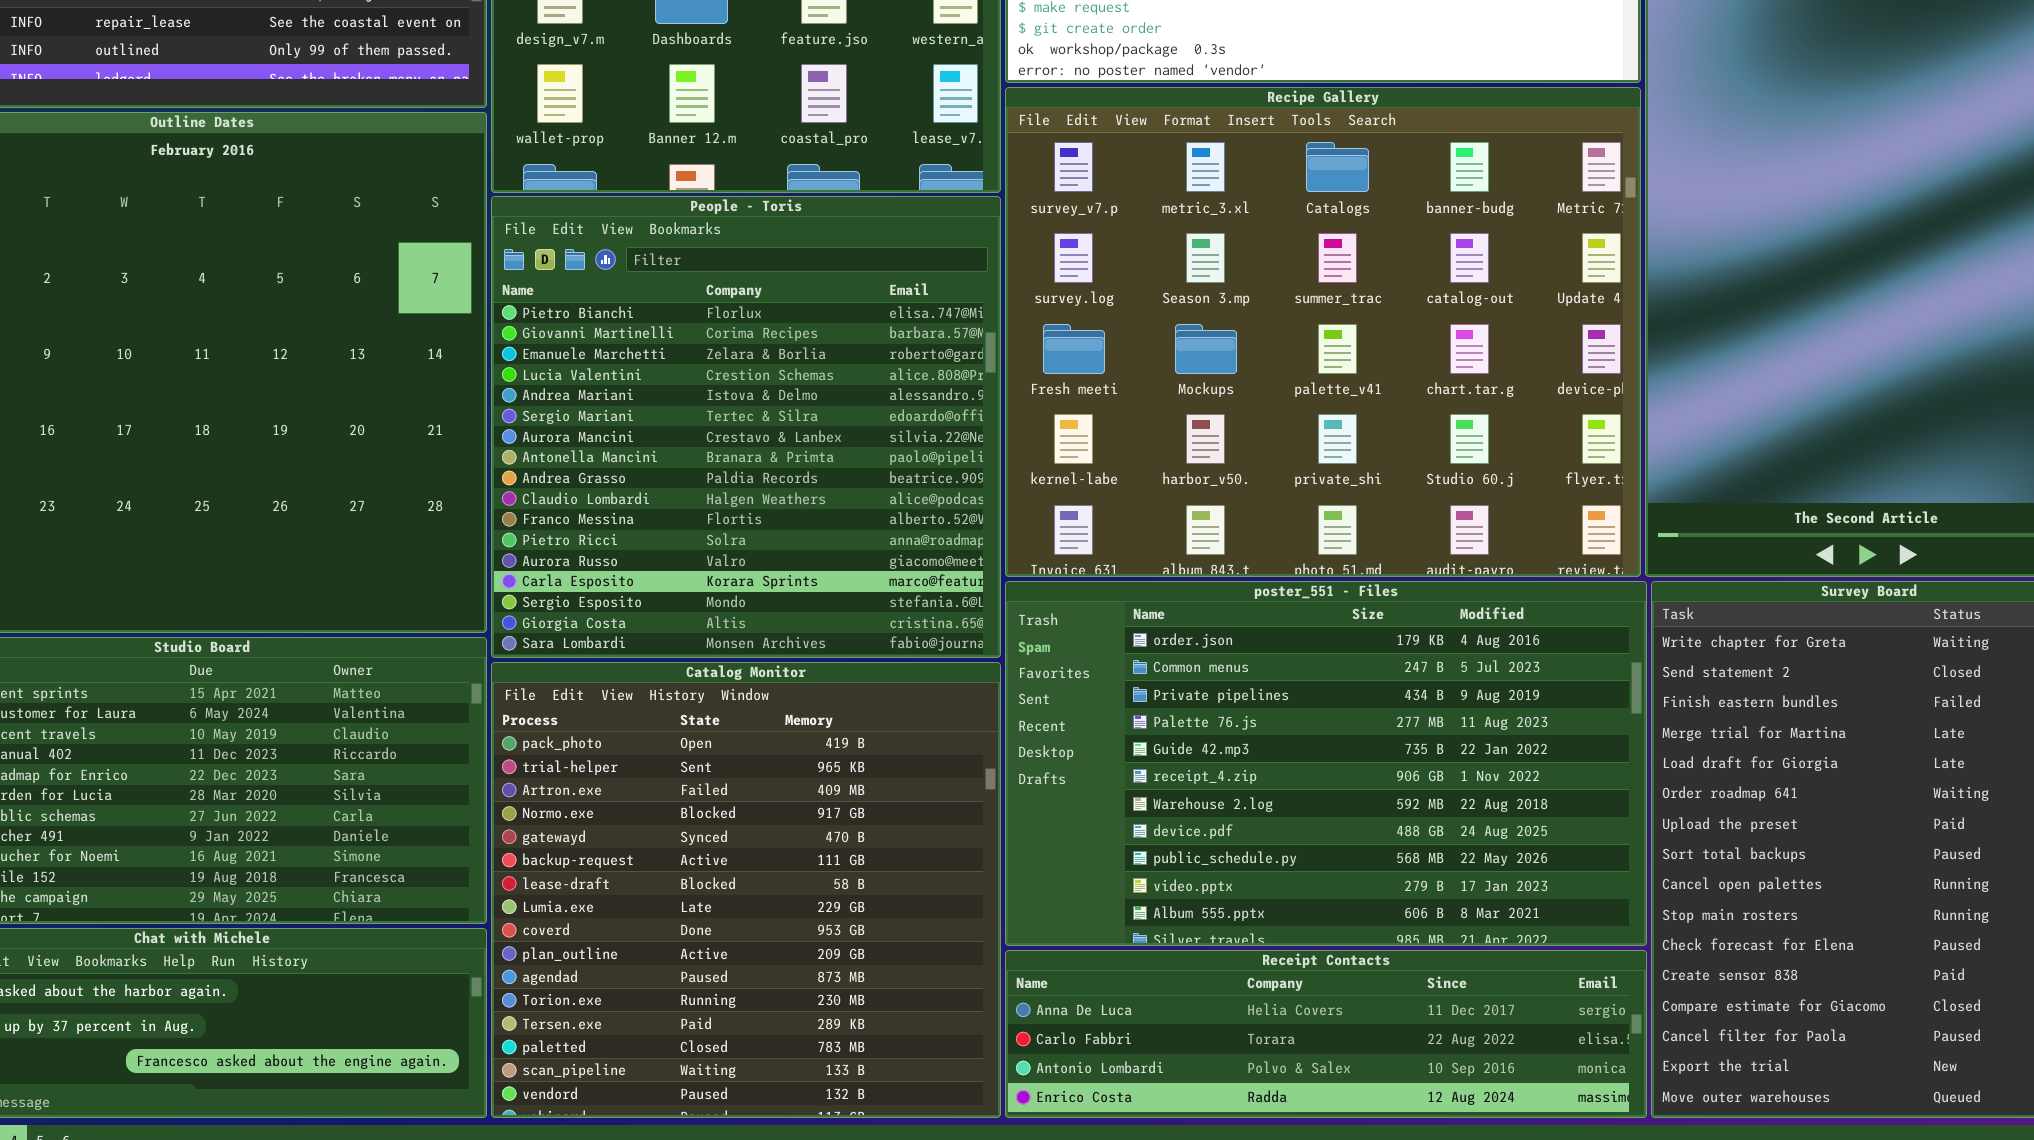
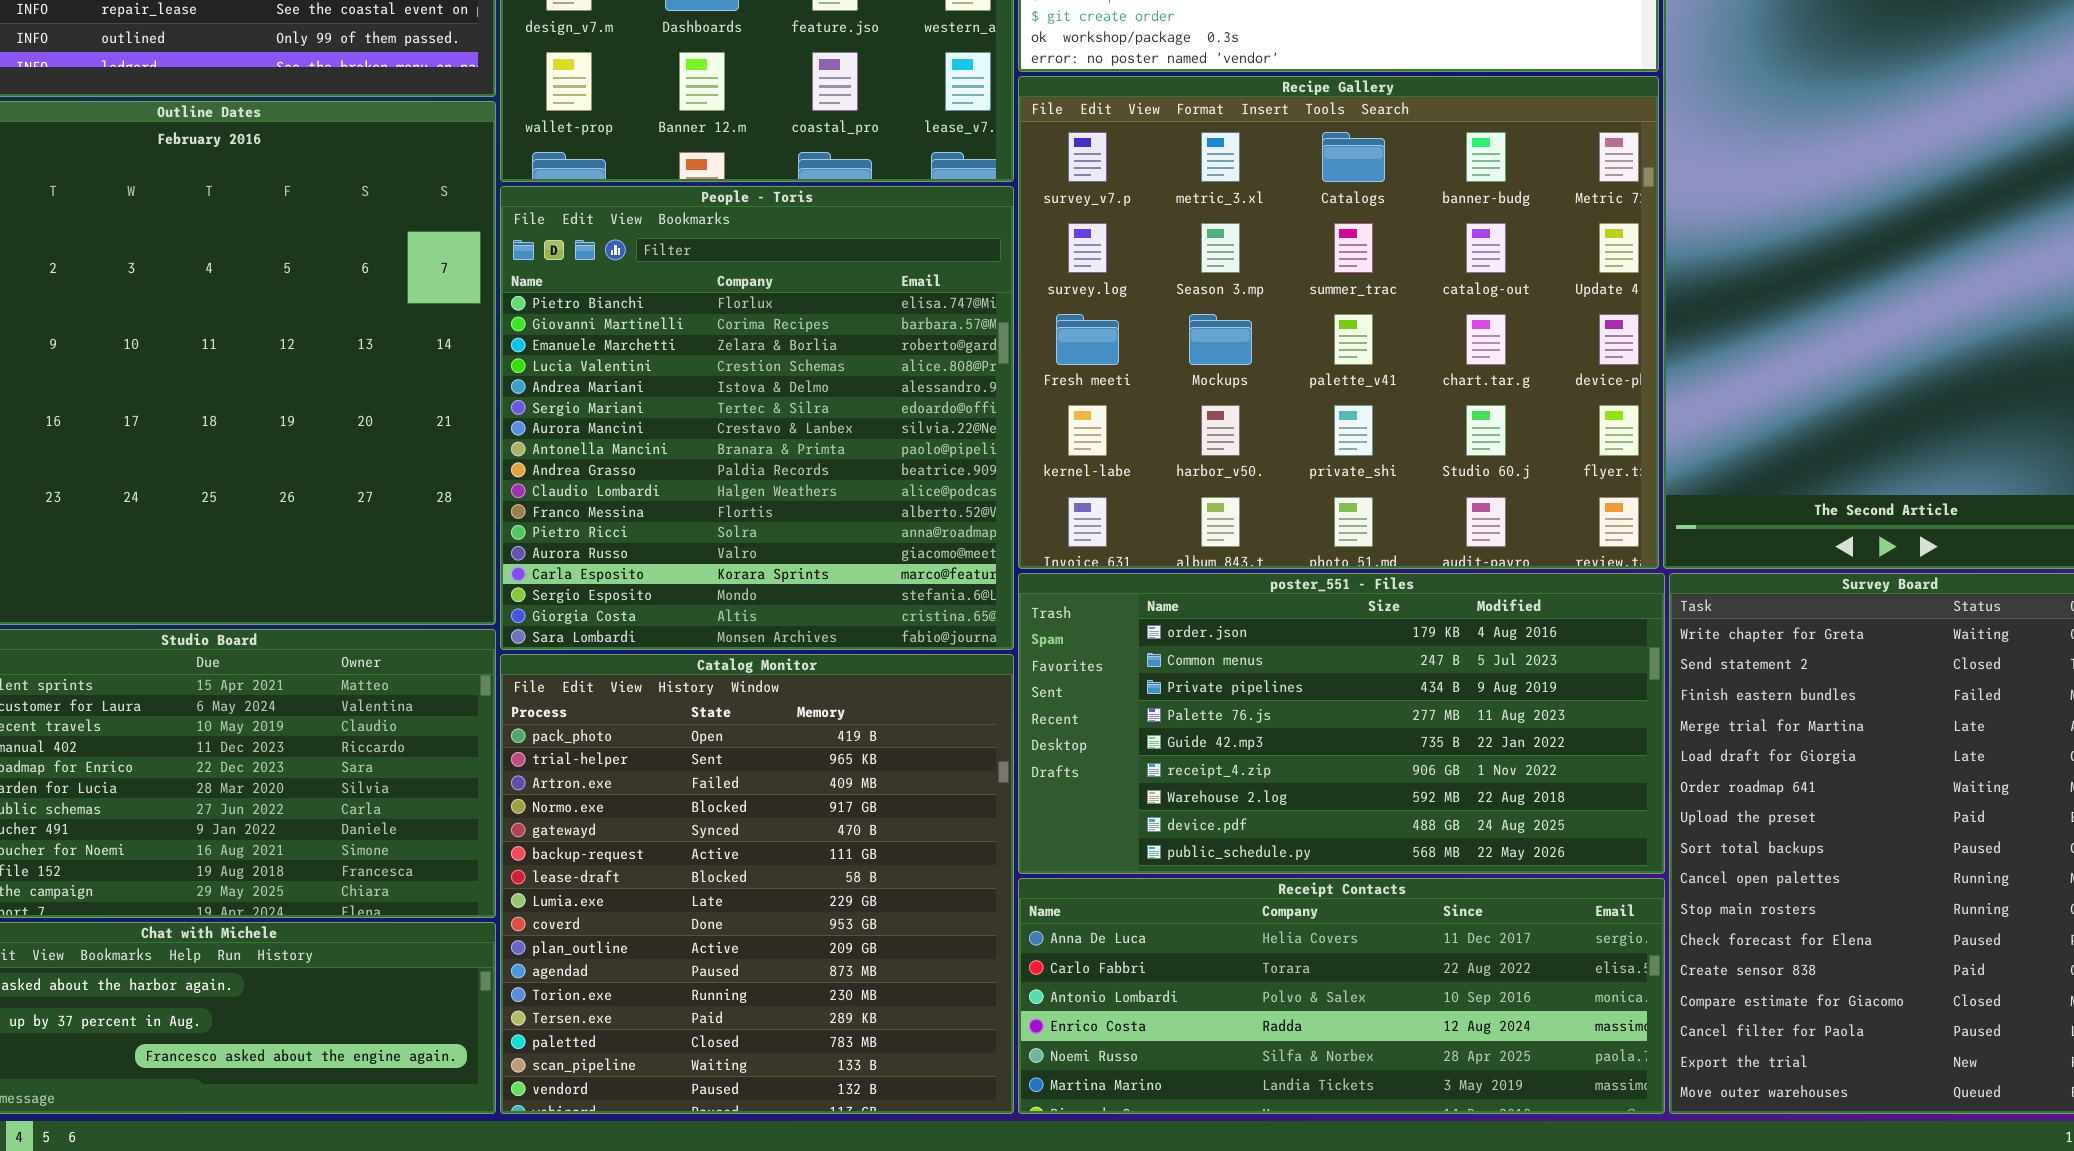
poster_551 - Files: [1005,581,1647,946] -> [1018,573,1665,874], resized
Receipt Contacts: [1005,950,1647,1118] -> [1018,878,1665,1114], resized

